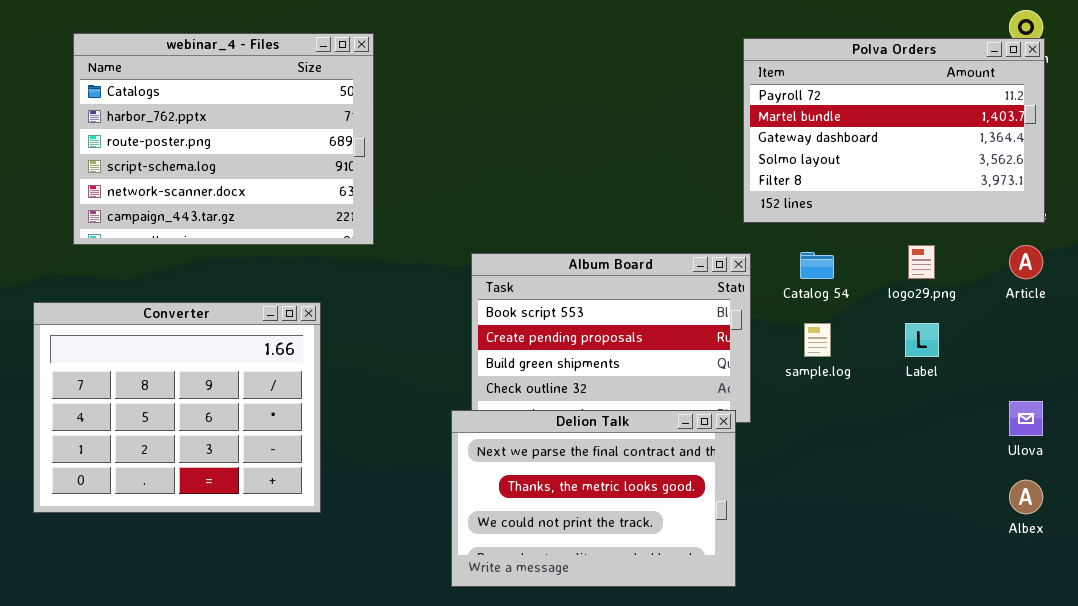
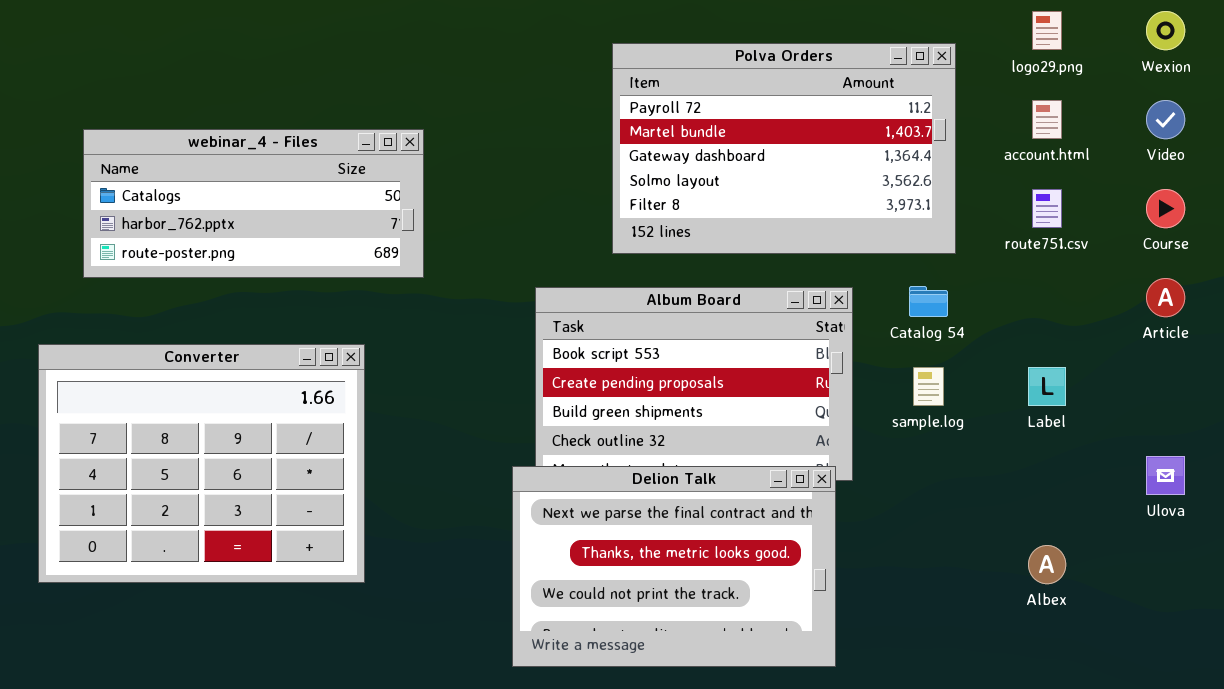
webinar_4 - Files: [73,33,374,245] -> [83,129,424,278], resized
Polva Orders: [743,38,1045,223] -> [612,43,956,254], moved
logo29.png: [908,245,935,279] -> [1032,11,1062,50], moved
Albex: [1009,480,1043,514] -> [1028,545,1066,584], moved

